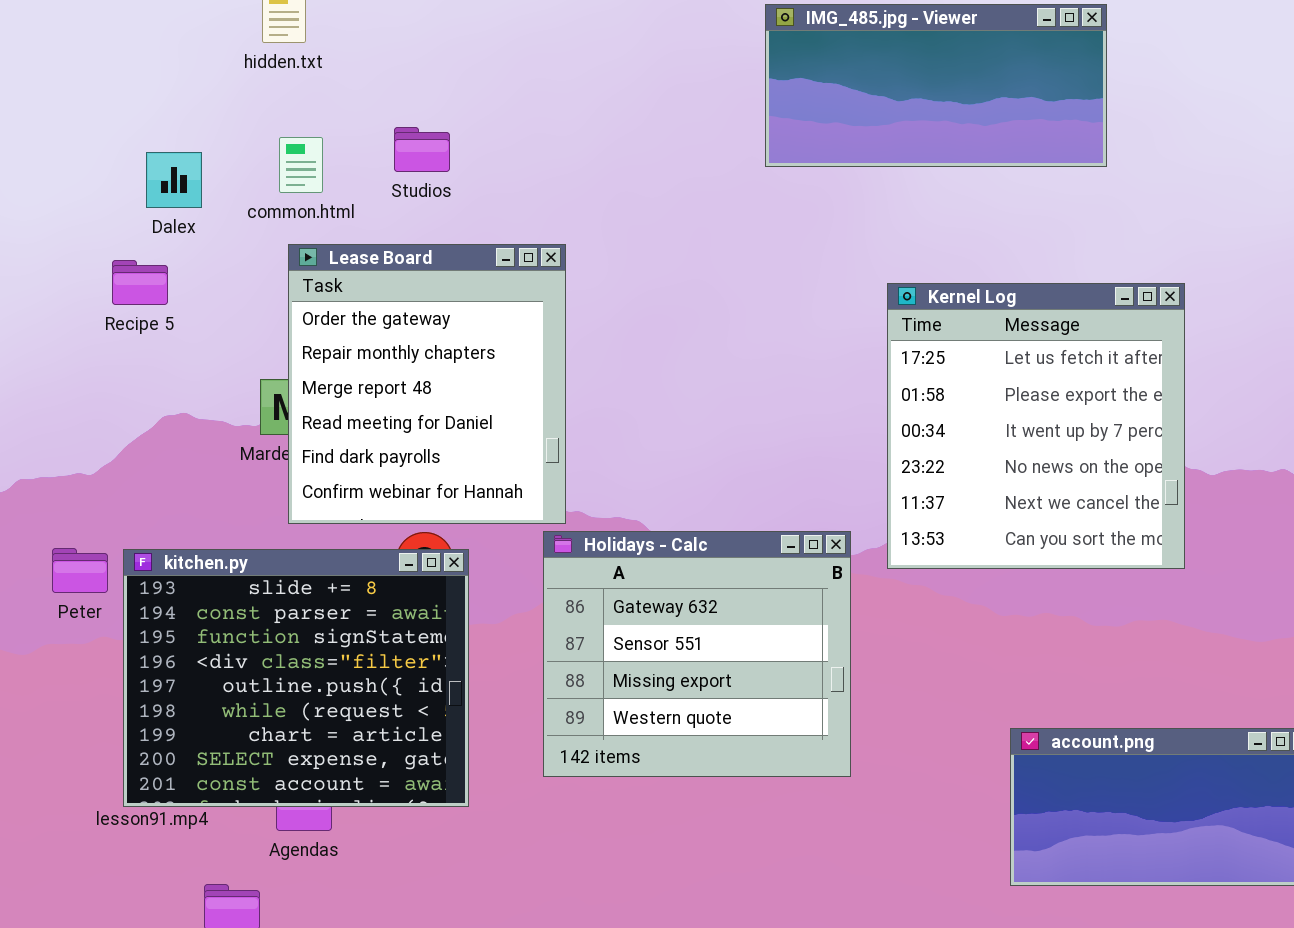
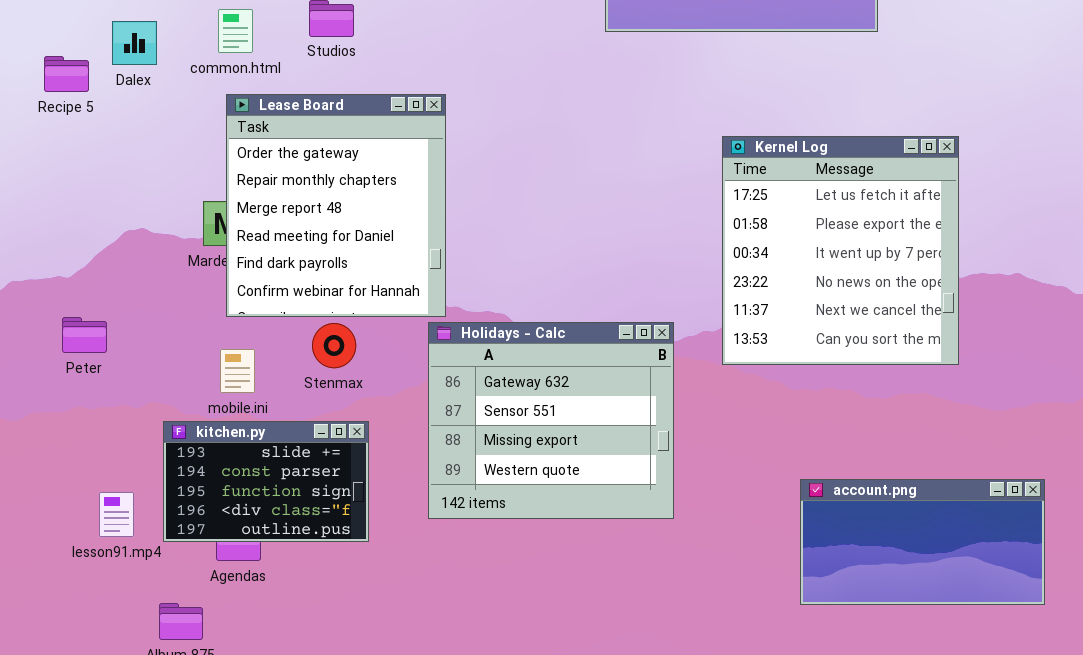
Recipe 5: [112,260,168,305] -> [44,56,89,92], moved
Kernel Log: [887,283,1185,569] -> [722,136,959,365], moved
Peter: [52,548,108,593] -> [62,317,107,353], moved
kitchen.py: [123,549,469,807] -> [163,421,369,542], resized

